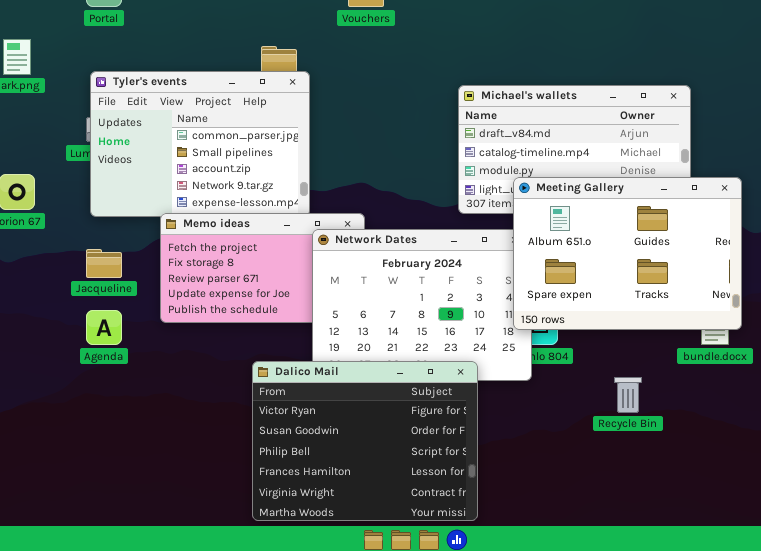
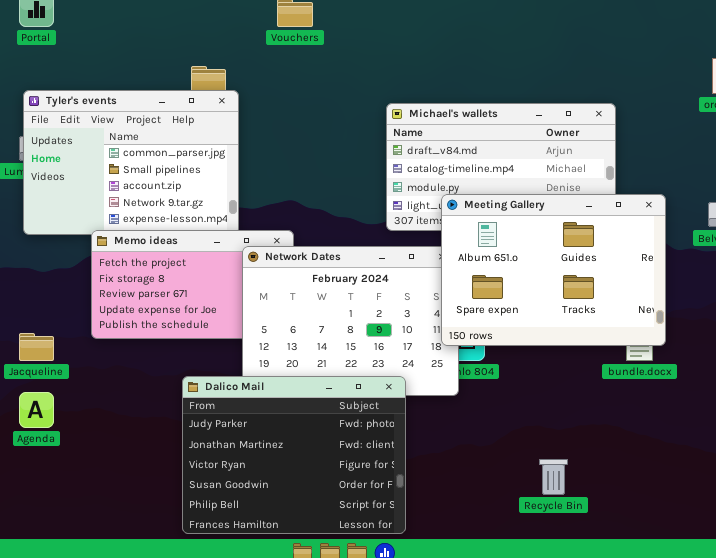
Jacqueline: [86,249,122,278] -> [19,333,54,361], moved
Agenda: [86,310,122,345] -> [19,392,54,428], moved
Dalico Mail: [252,361,478,521] -> [182,376,406,534], scrolled up 2 rows
Recycle Bin: [614,377,642,413] -> [539,459,568,495], moved

